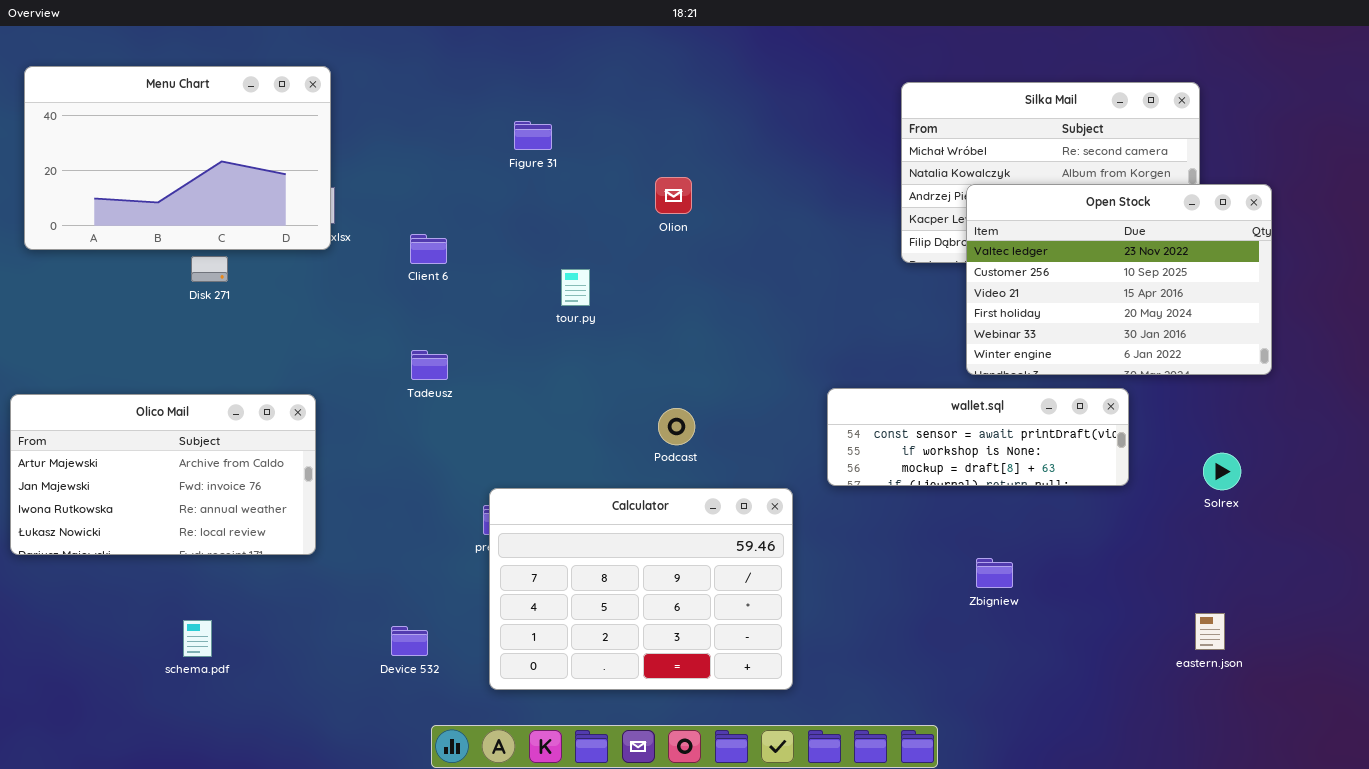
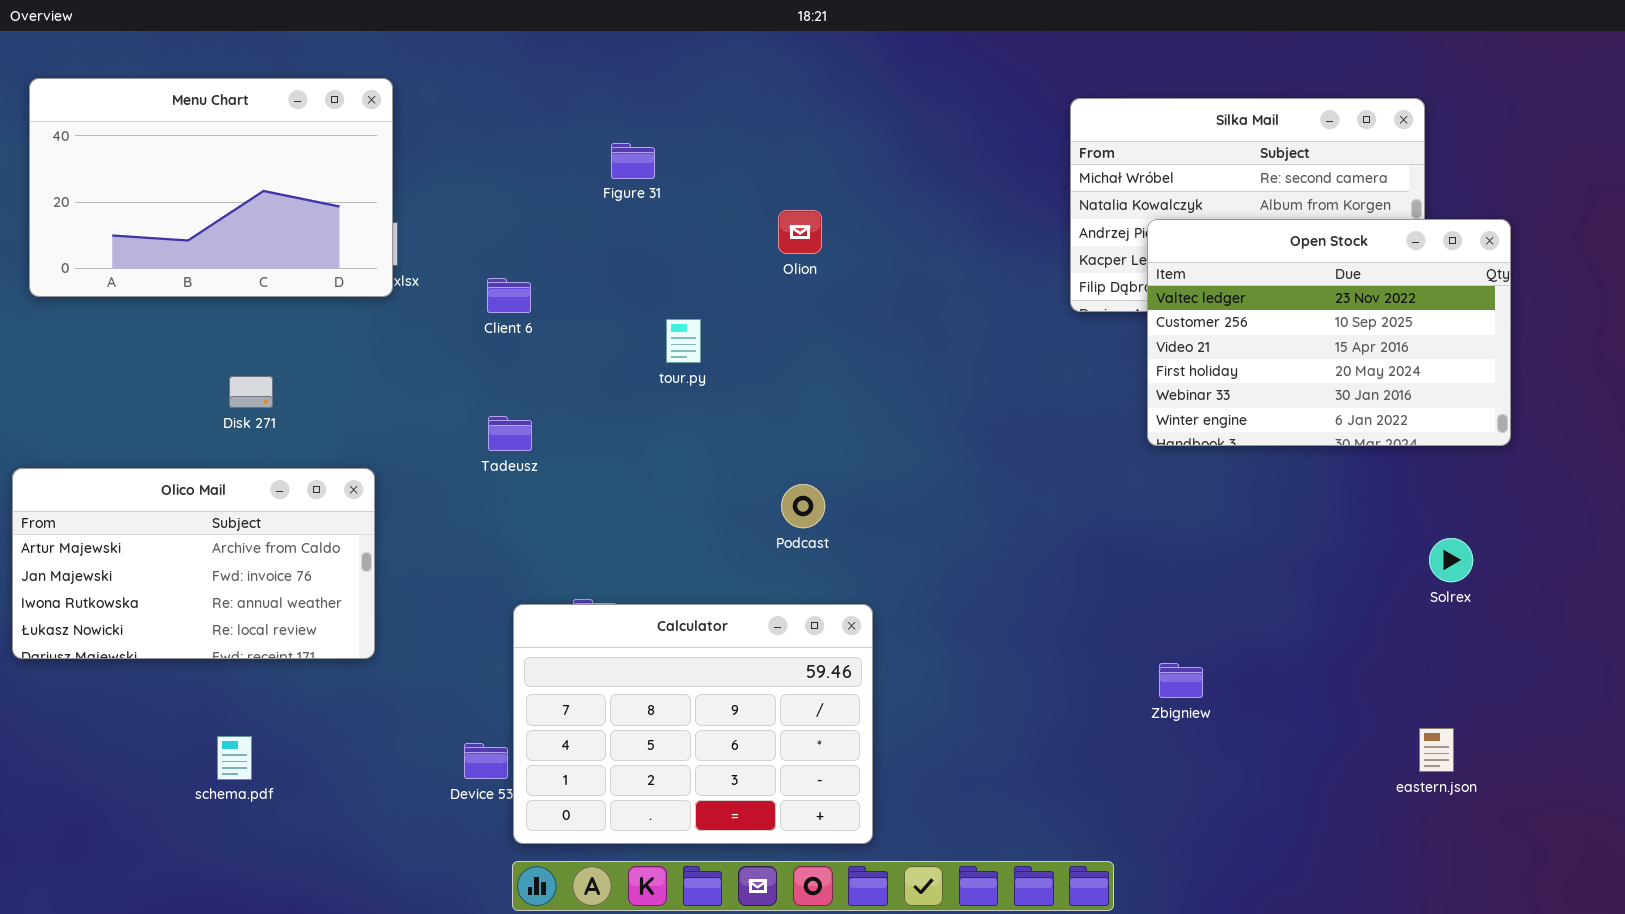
Disk 271: [191,256,228,282] -> [229,376,273,408], moved
wallet.sql: [827,388,1129,486] -> none, closed
Calculator: [489,488,793,690] -> [513,604,873,844], moved

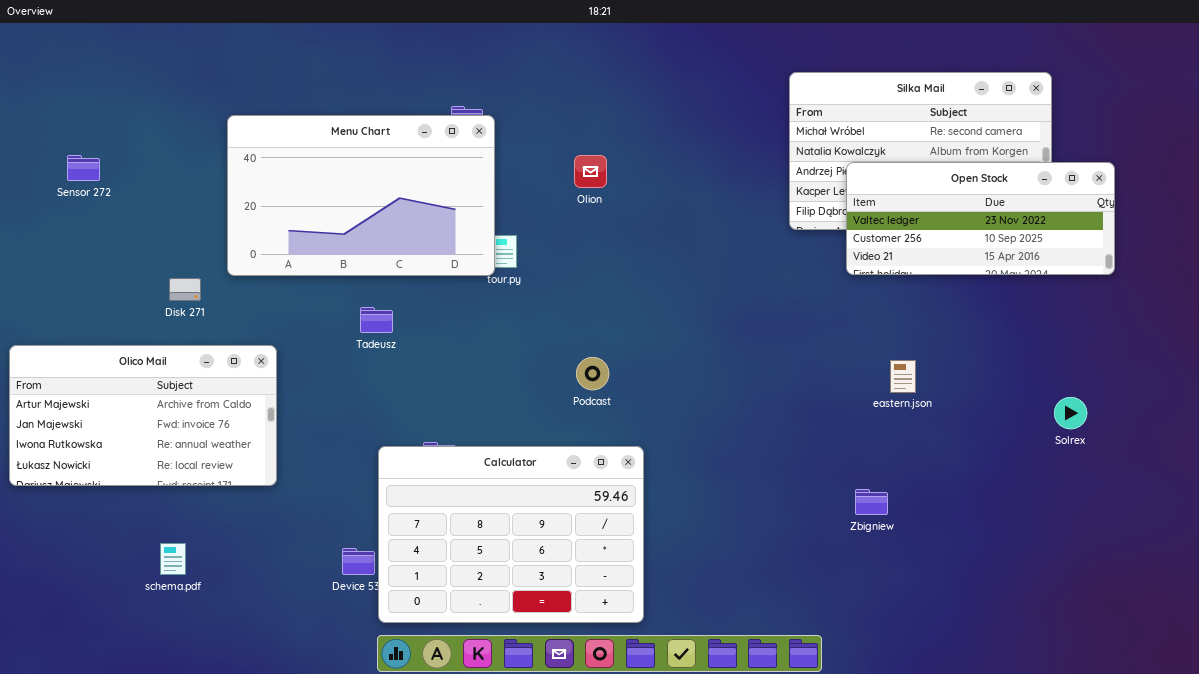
Menu Chart: [29,78,393,297] -> [227,115,495,276], moved
Open Stock: [1147,219,1511,446] -> [846,162,1115,275], resized
eastern.json: [1419,728,1454,772] -> [890,360,916,393], moved

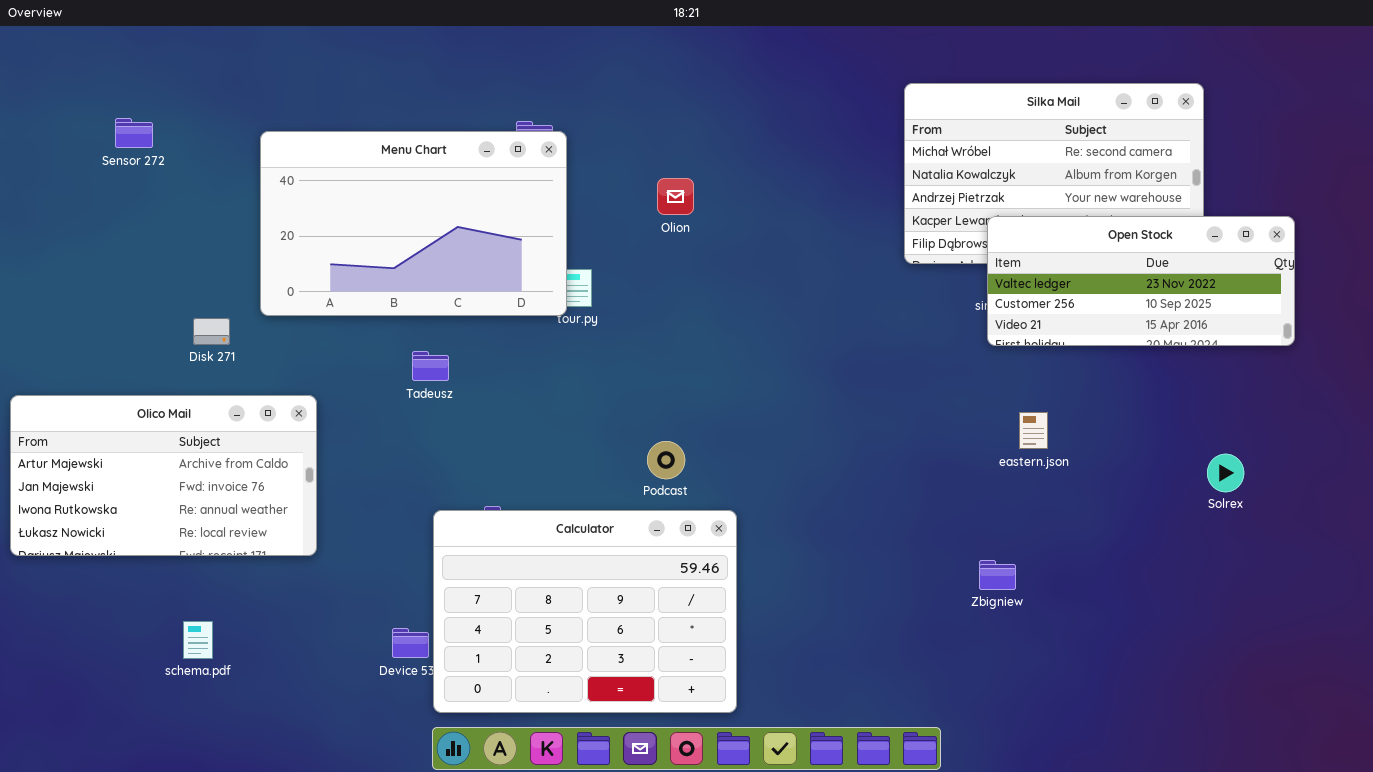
Sensor 272: [67,155,100,181] -> [115,118,153,148], moved
Open Stock: [846,162,1115,275] -> [987,216,1295,346], moved
Podcast: [576,357,609,390] -> [647,441,685,479], moved

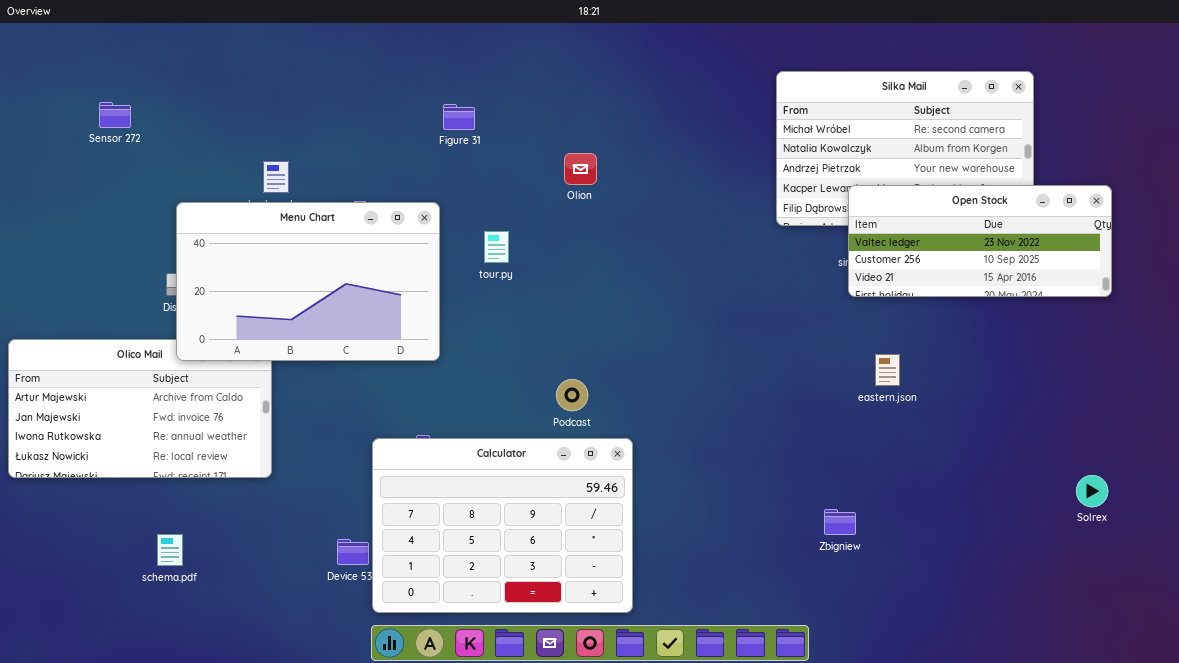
Menu Chart: [260,131,567,316] -> [176,202,440,361], moved
Solrex: [1207,454,1244,492] -> [1076,475,1108,507], moved
Zbigniew: [979,560,1016,590] -> [824,509,856,535], moved

